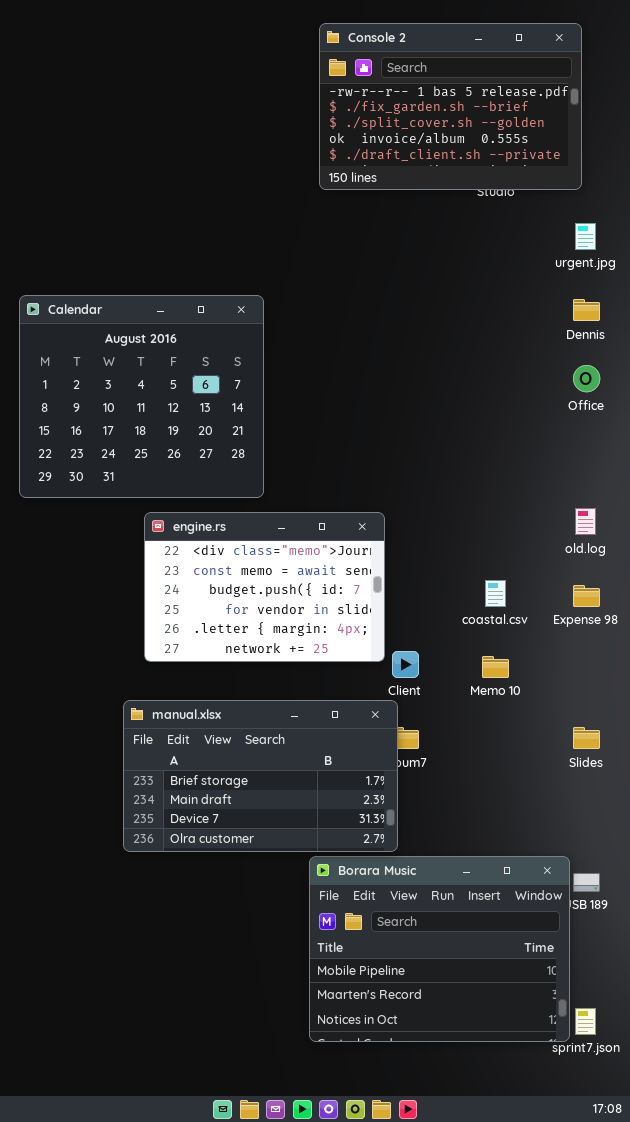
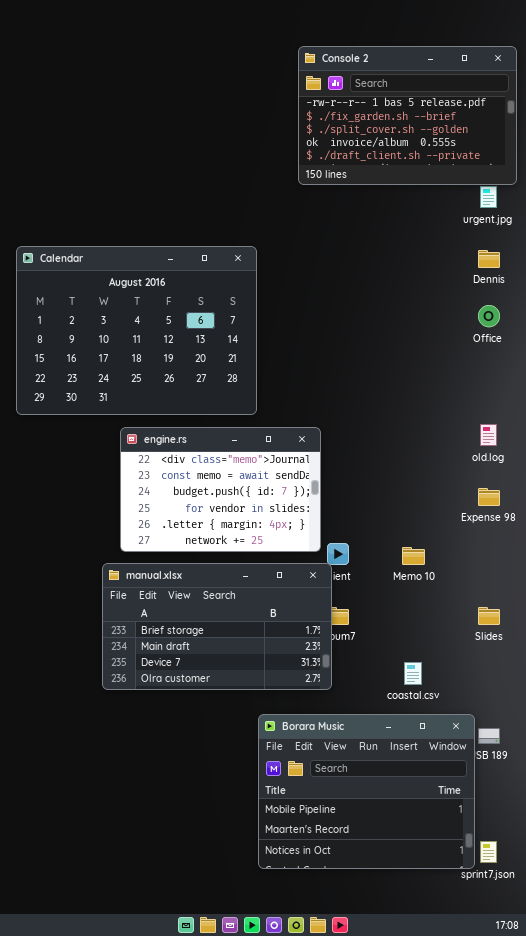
Console 2: [319,23,582,190] -> [298,46,517,185], moved
Calendar: [19,295,264,498] -> [16,246,257,415], resized
coastal.csv: [485,580,506,607] -> [404,662,422,685], moved
manual.xlsx: [123,700,398,852] -> [102,563,332,690], moved

